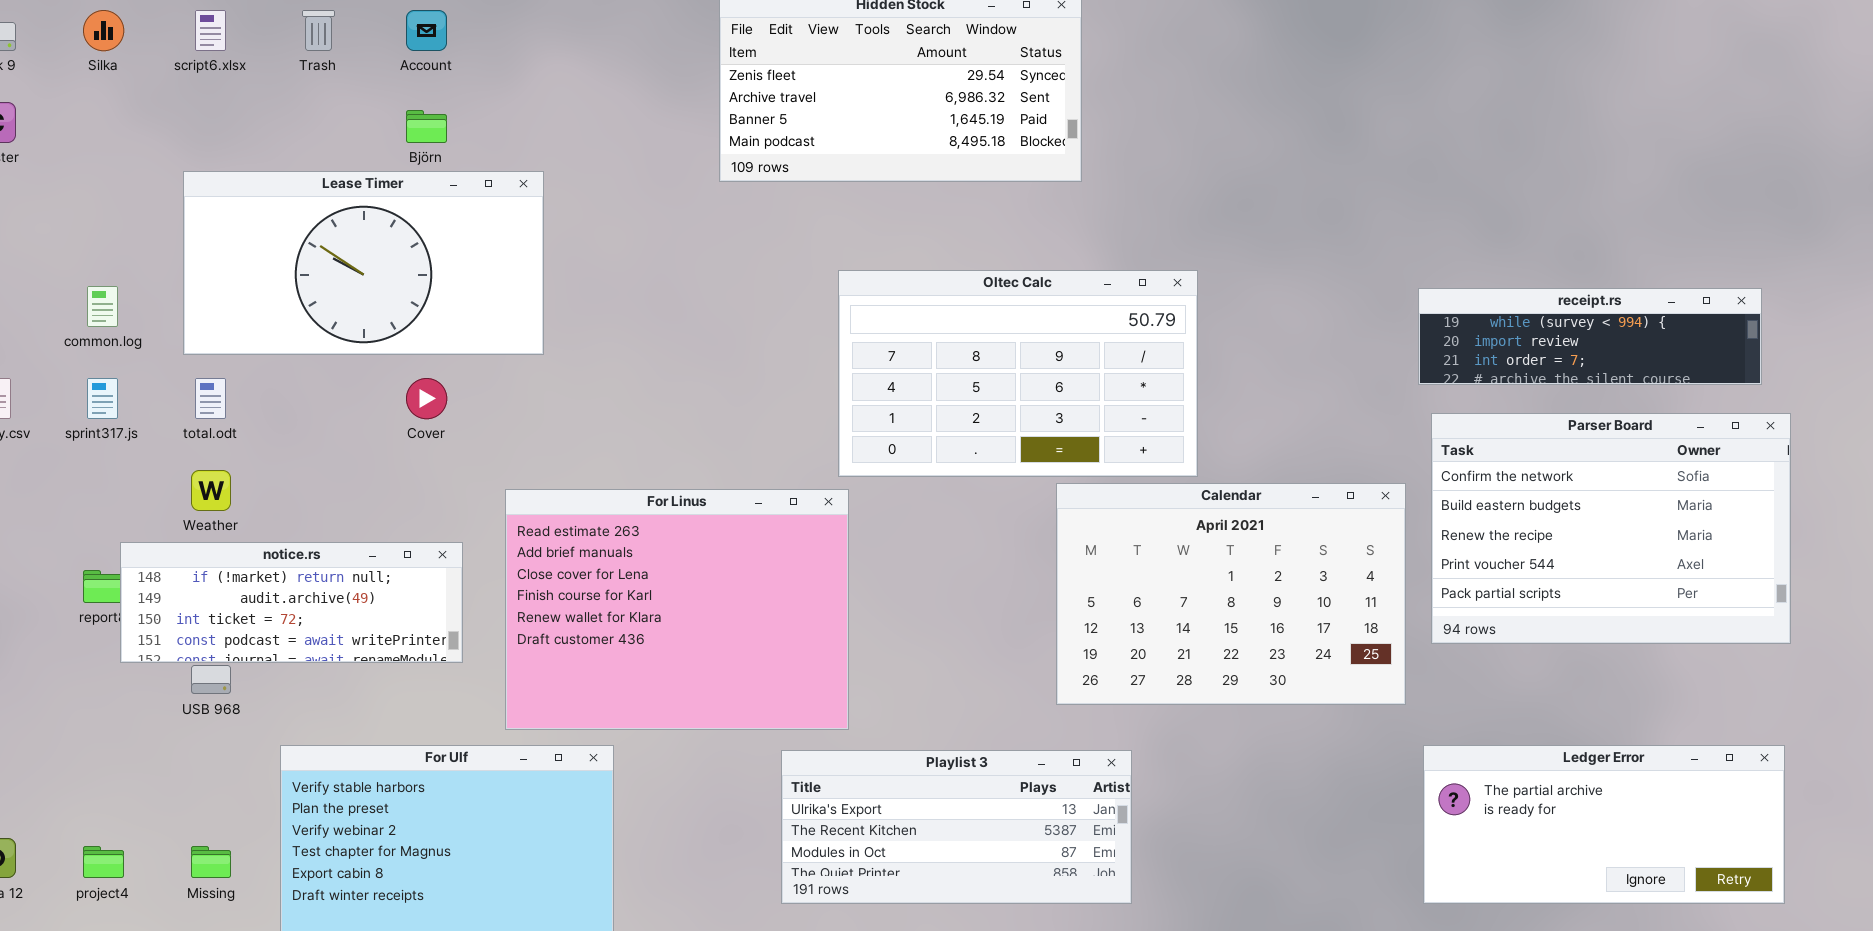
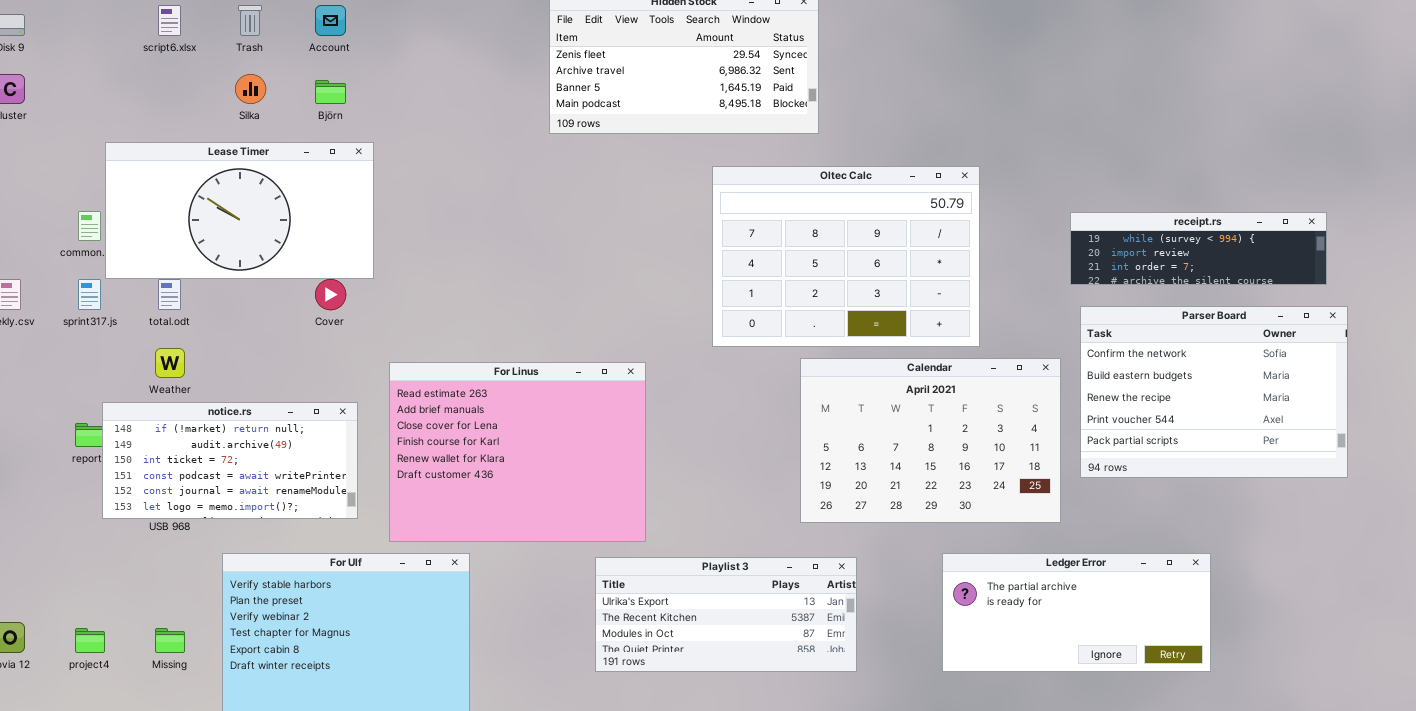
Silka: [83,10,124,51] -> [235,74,266,104], moved
Lease Timer: [183,171,544,355] -> [105,142,374,279], moved
Oltec Calc: [838,270,1198,477] -> [712,166,980,347], moved, resized
notice.rs: [120,542,463,663] -> [102,402,358,519], resized
Ledger Error: [1423,745,1785,904] -> [942,553,1211,672], moved

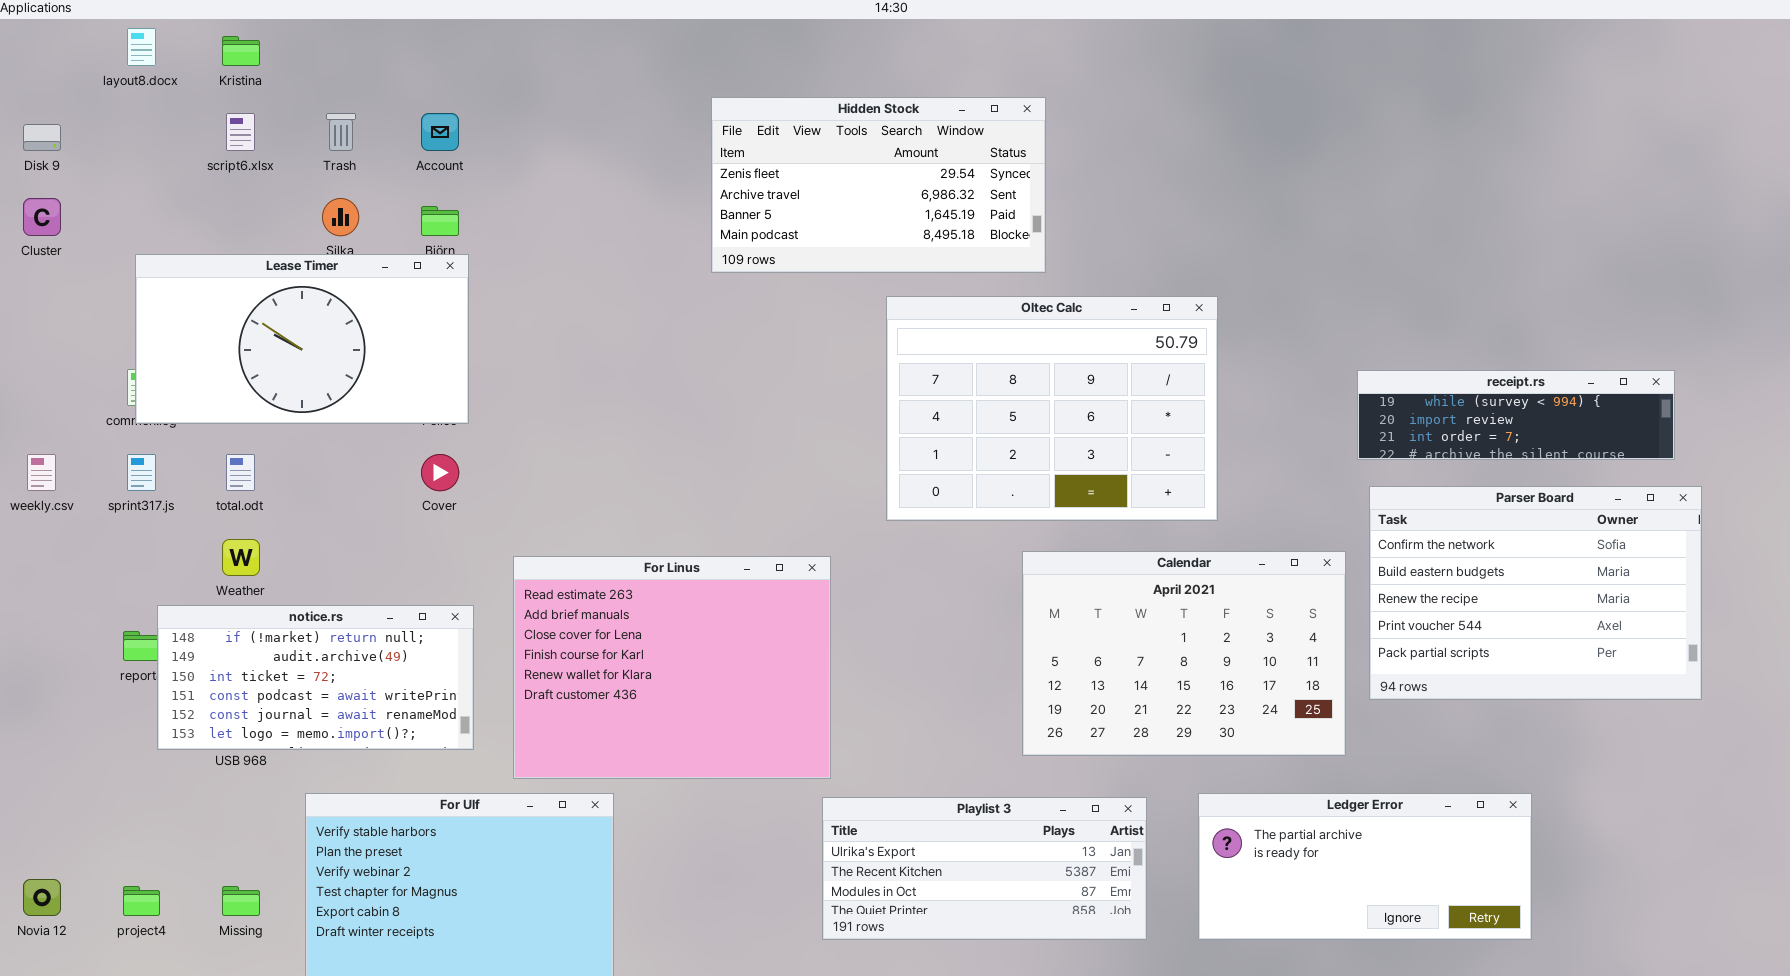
Lease Timer: [105,142,374,279] -> [135,254,469,424], moved
Oltec Calc: [712,166,980,347] -> [886,296,1218,521], moved
Playlist 3: [595,557,857,672] -> [822,797,1147,940], moved

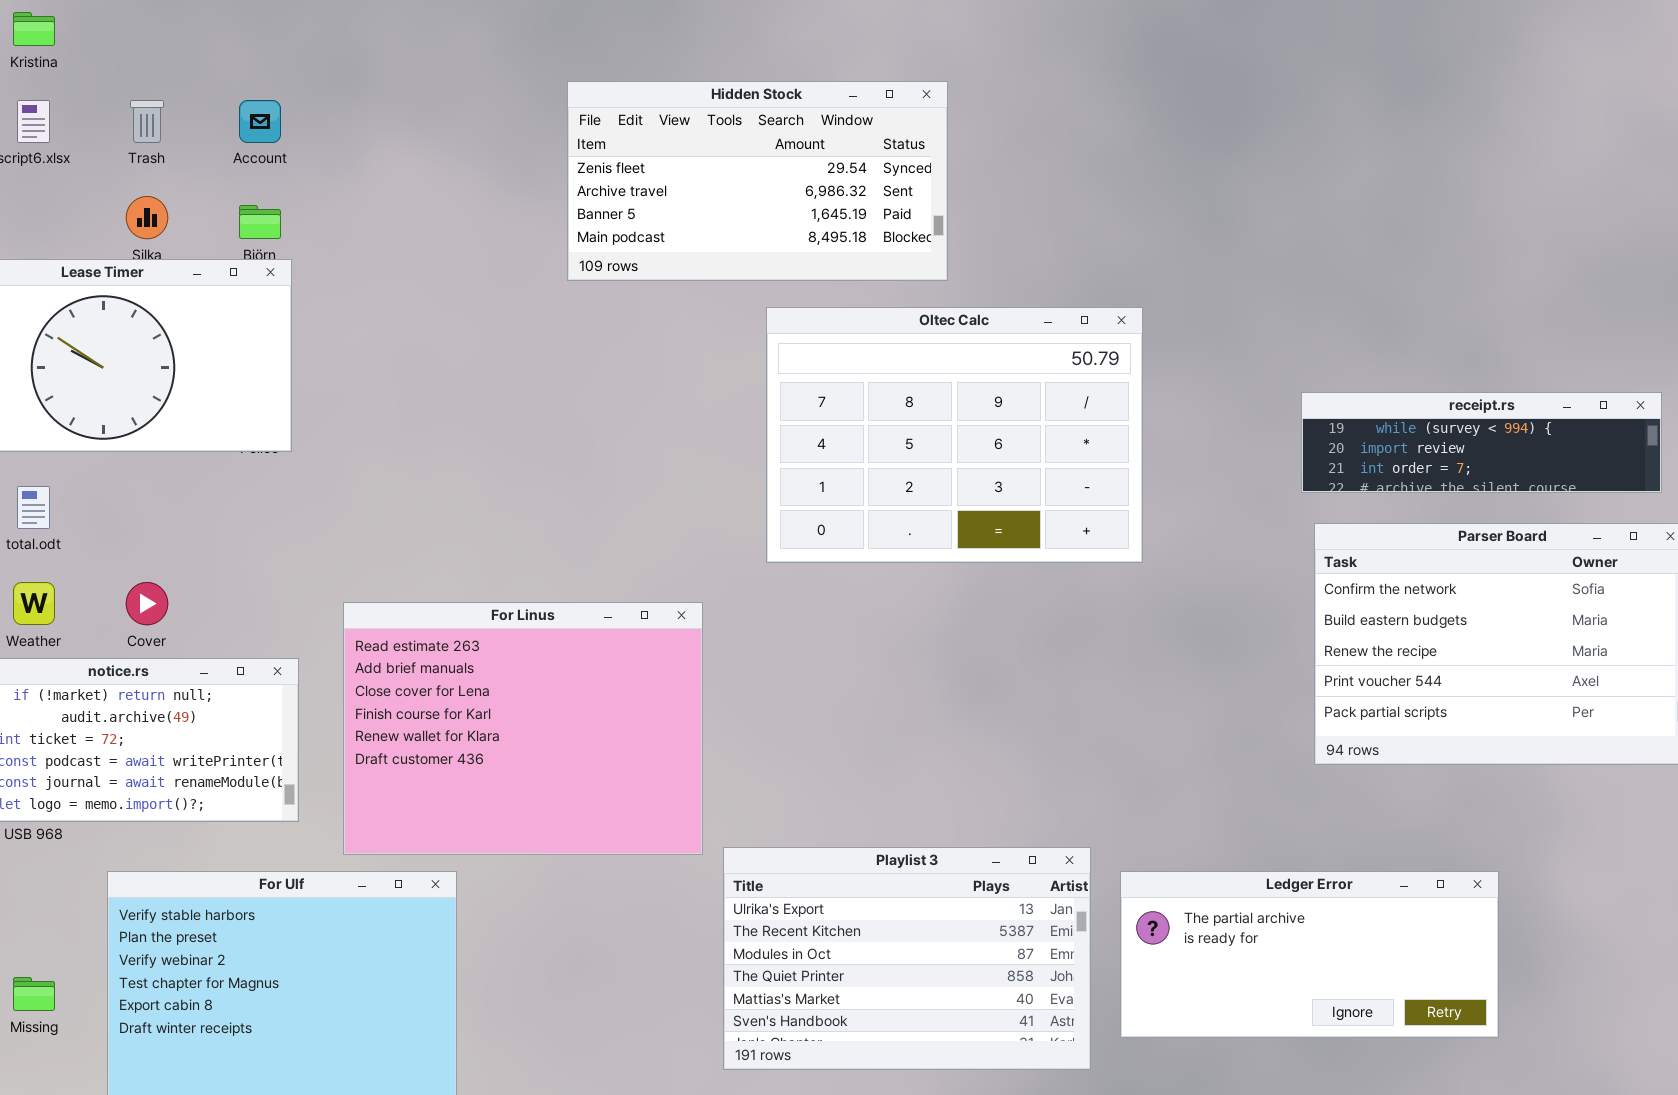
Cover: [421,454,459,491] -> [126,582,168,625], moved
Calendar: [1022,551,1346,756] -> none, closed
Playlist 3: [822,797,1147,940] -> [723,847,1091,1070], moved, resized

